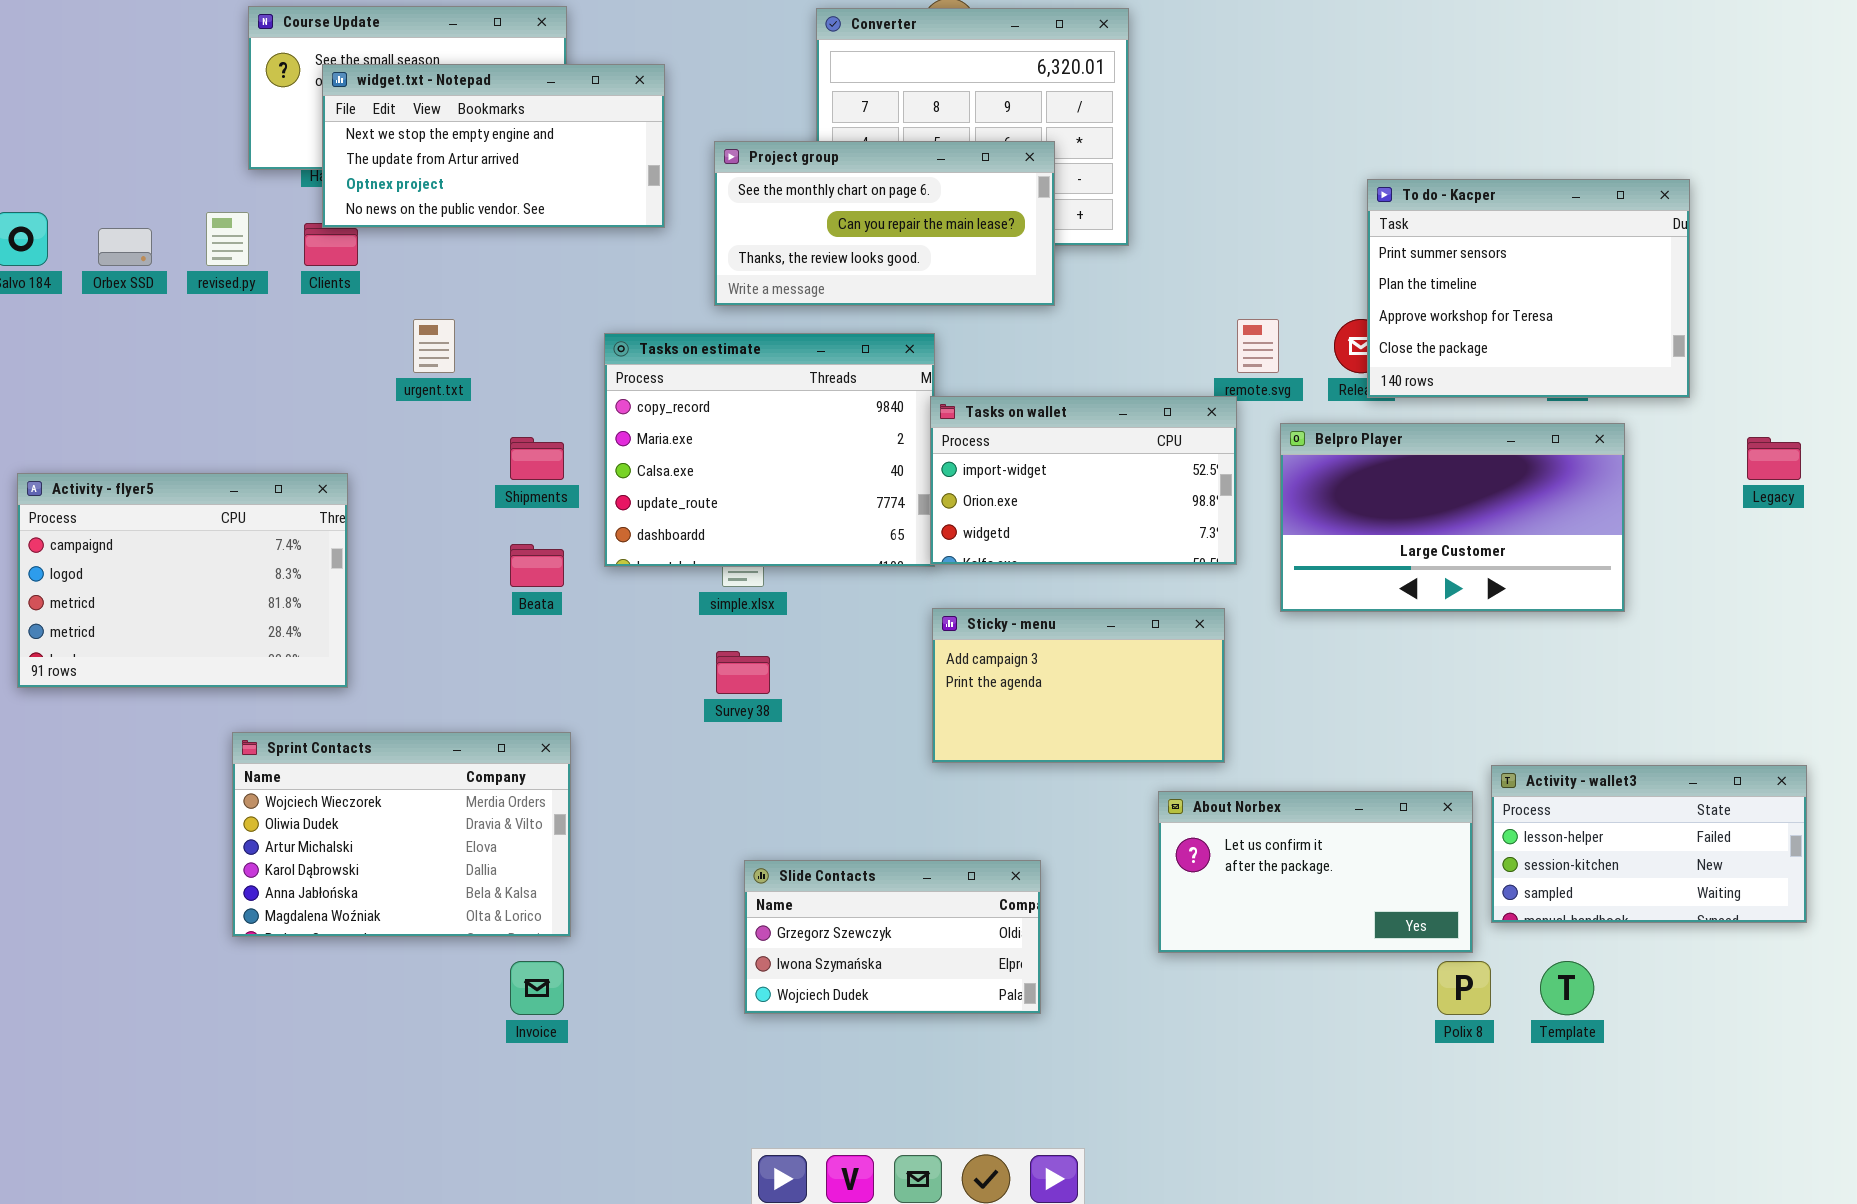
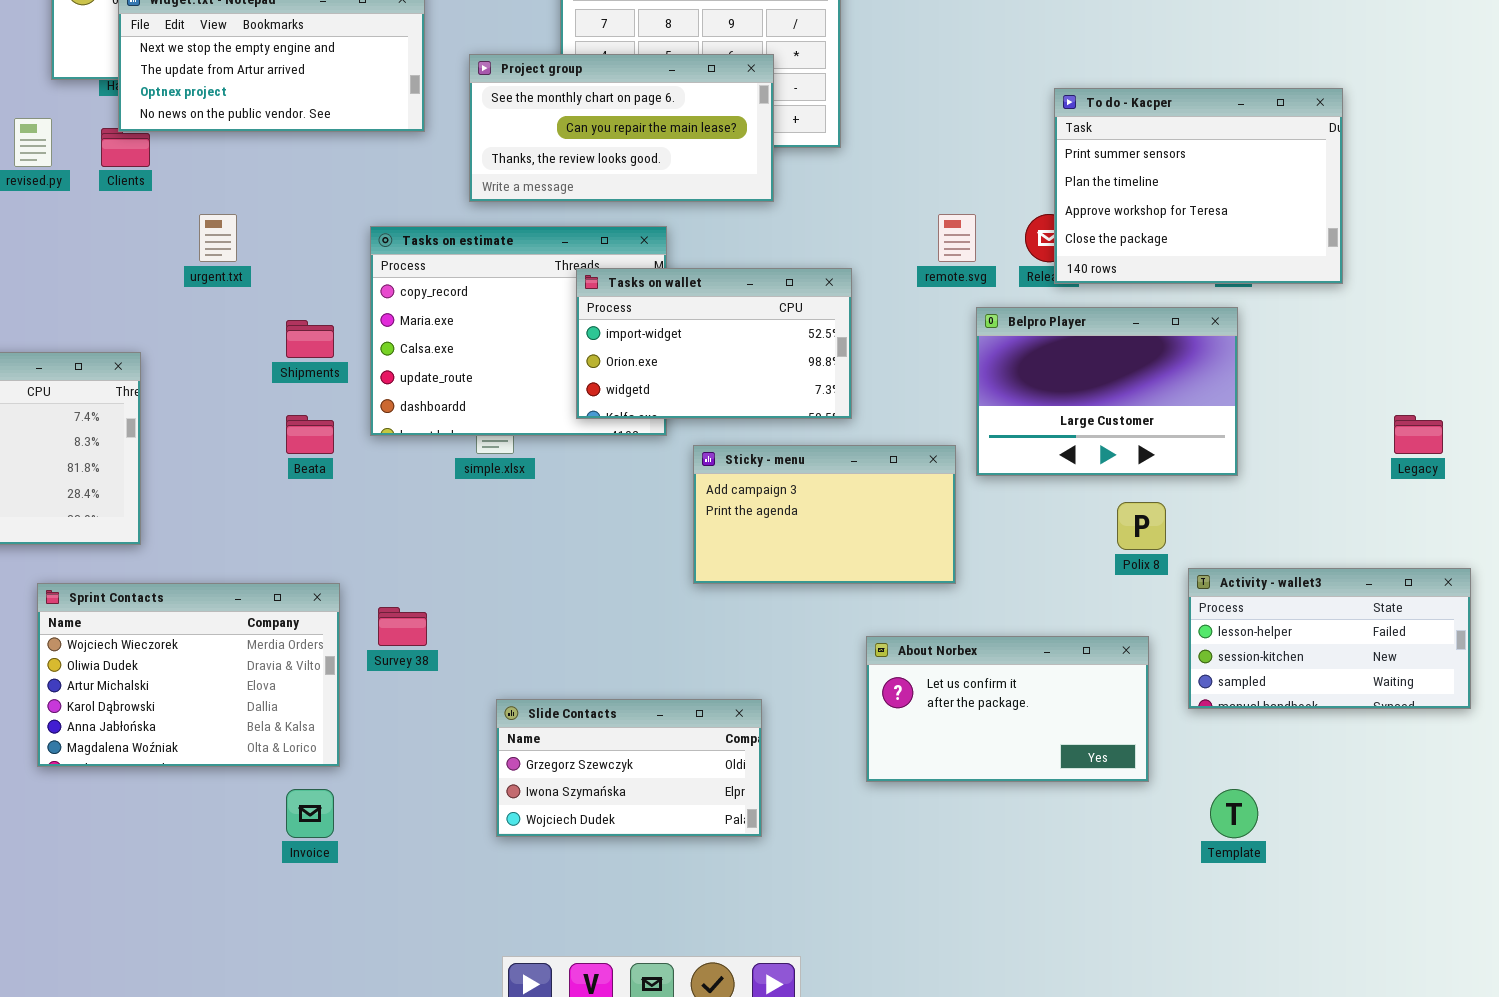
Tasks on wallet: [930,396,1237,565] -> [576,268,852,419], moved
Belpro Player: [1280,423,1625,612] -> [976,307,1238,476], resized
Legacy: [1747,437,1801,480] -> [1394,415,1443,454], moved
Sticky - menu: [932,608,1225,763] -> [693,445,956,584], moved
Survey 38: [716,651,770,694] -> [378,607,427,646], moved
Activity - wallet3: [1491,765,1807,923] -> [1188,568,1471,709], moved
Polix 8: [1437,961,1491,1015] -> [1117,502,1166,550], moved

